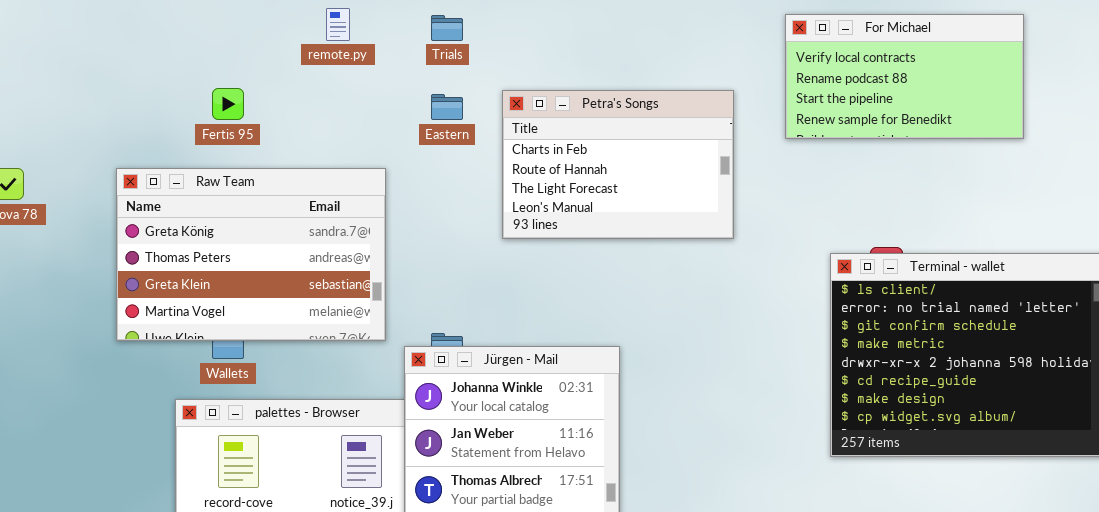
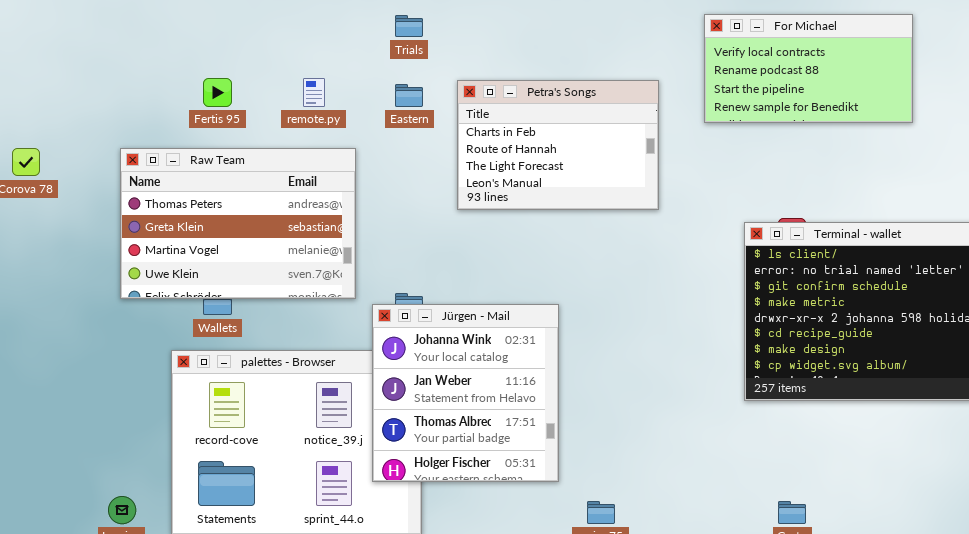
remote.py: [326,8,350,41] -> [303,78,325,107], moved
Raw Team: [116,168,386,341] -> [120,148,356,299], scrolled down 1 row

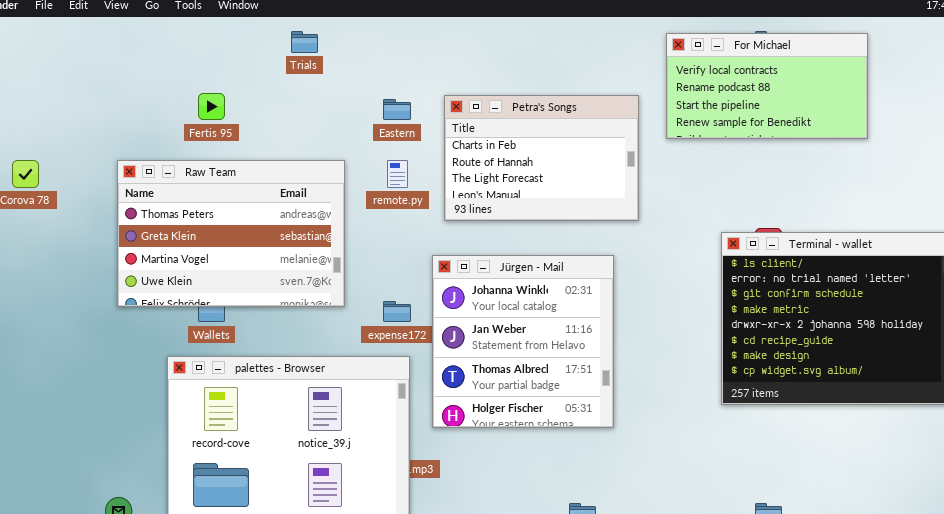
For Michael: [704,14,913,123] -> [666,33,868,139], moved
Trials: [395,15,423,37] -> [291,31,318,53], moved
remote.py: [303,78,325,107] -> [387,160,408,188], moved
Jürgen - Mail: [372,304,559,482] -> [432,255,614,428], moved

